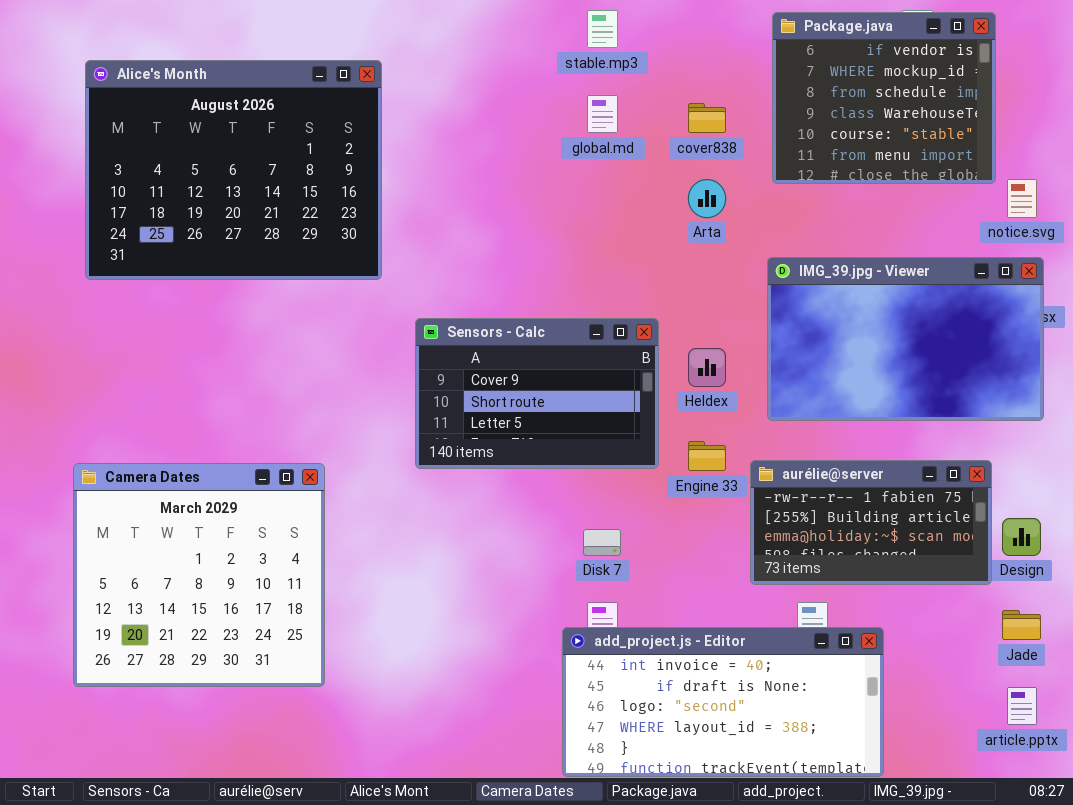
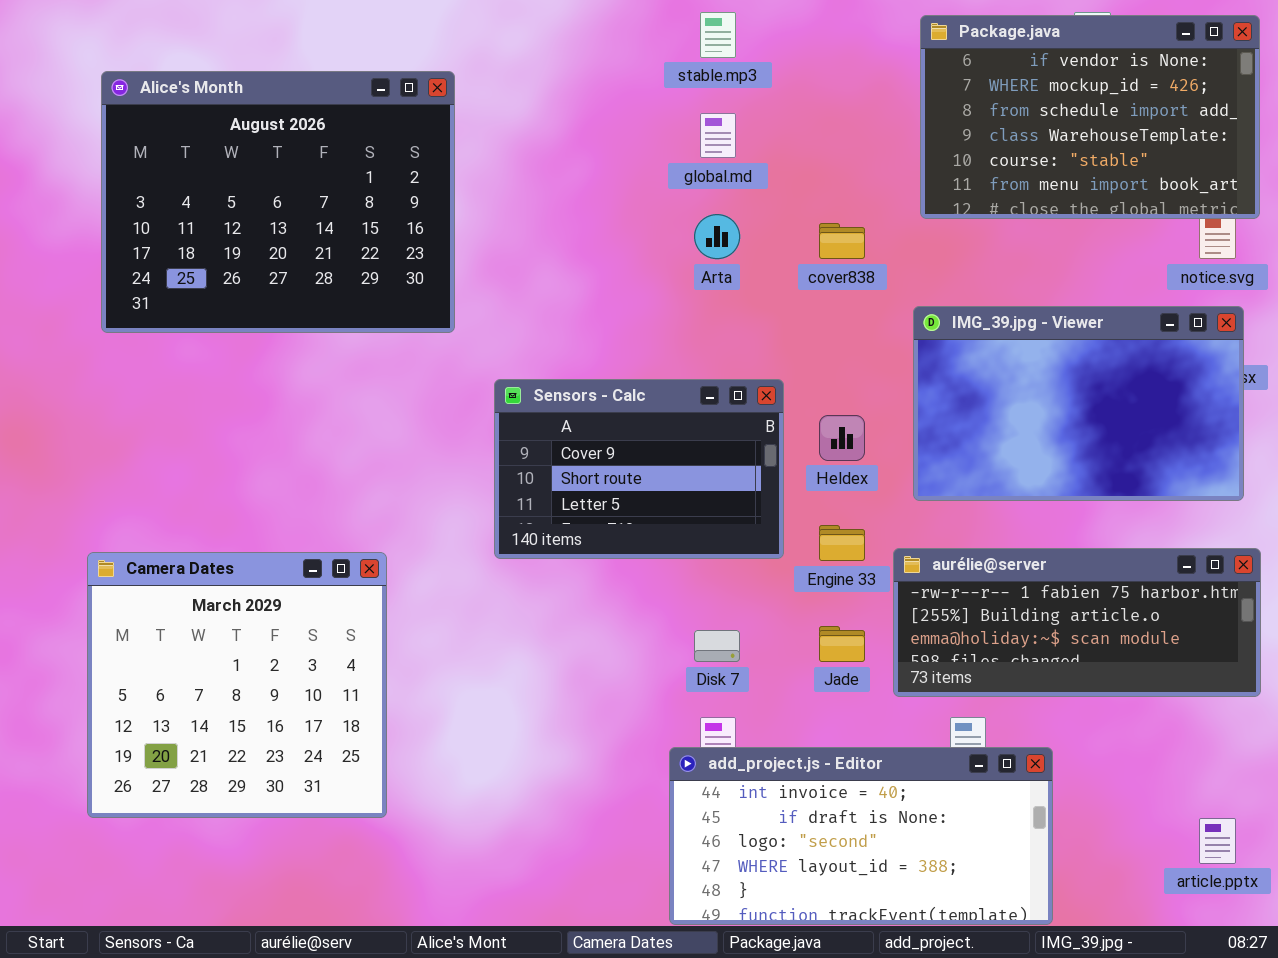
Package.java: [772,12,996,184] -> [920,15,1260,219], resized
cover838: [688,103,726,133] -> [819,223,865,259], moved
Arta: [688,179,726,218] -> [694,214,740,259], moved
aurélie@server: [750,460,992,585] -> [893,548,1261,697], resized
Jade: [1002,610,1041,640] -> [819,626,865,662], moved

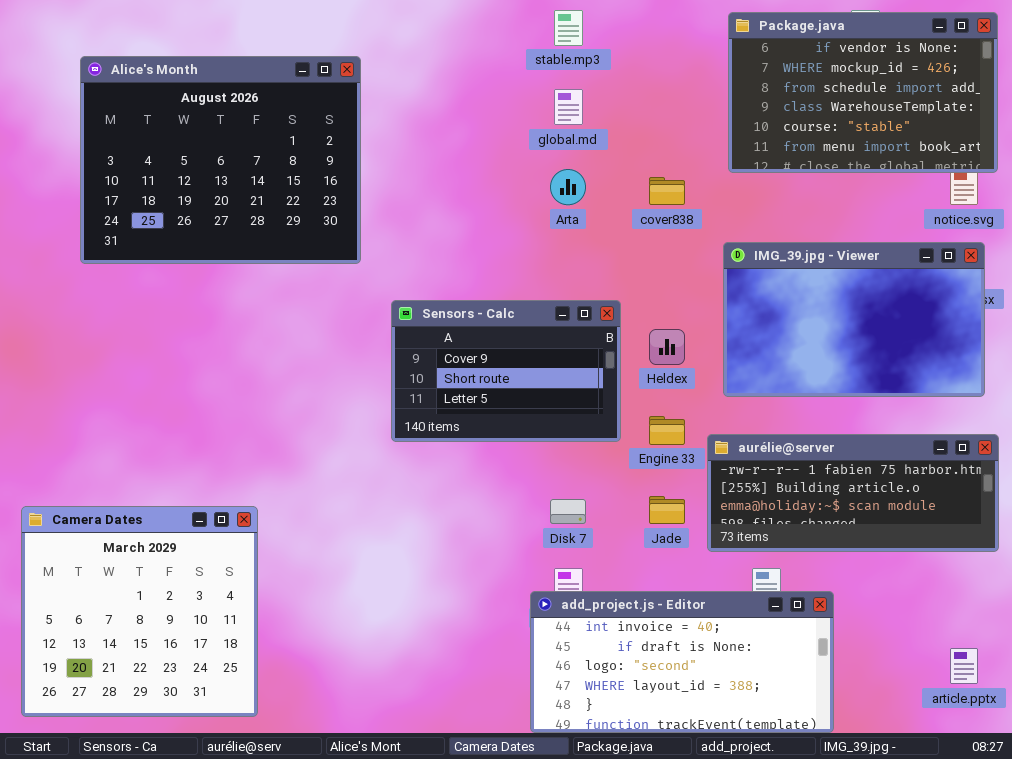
Camera Dates: [87,552,387,818] -> [21,506,258,717], moved

